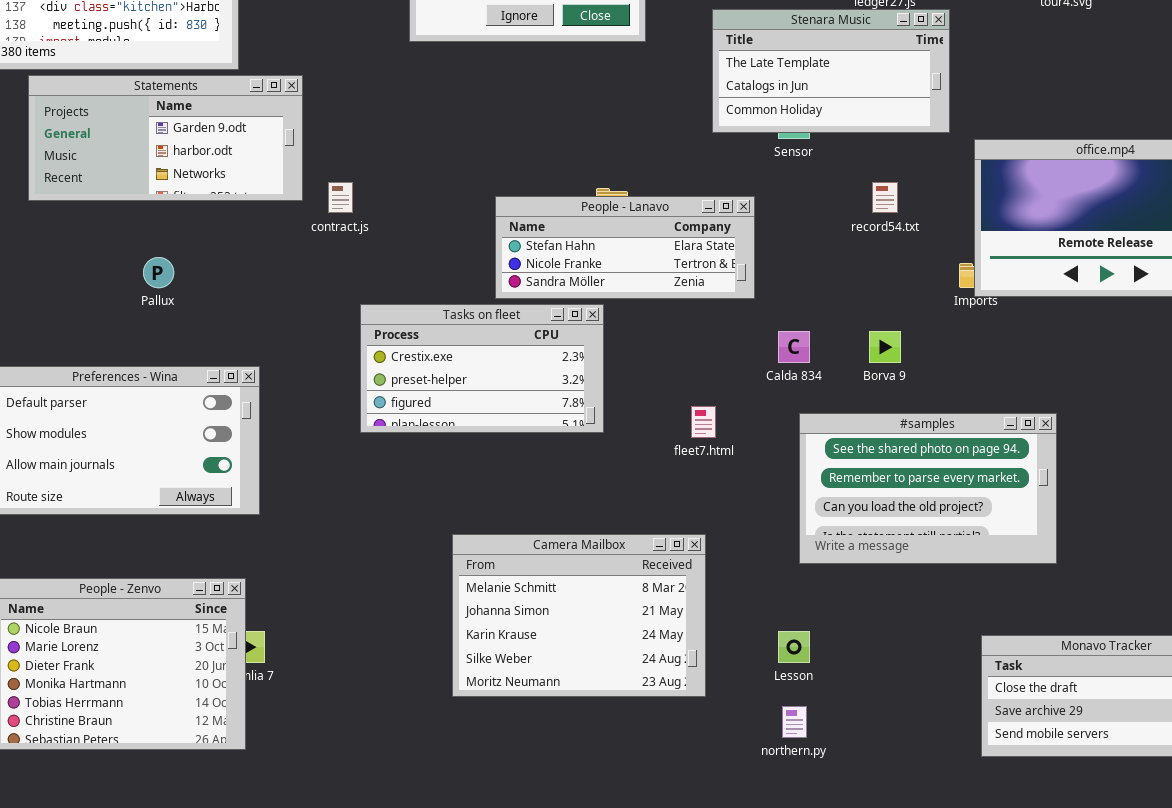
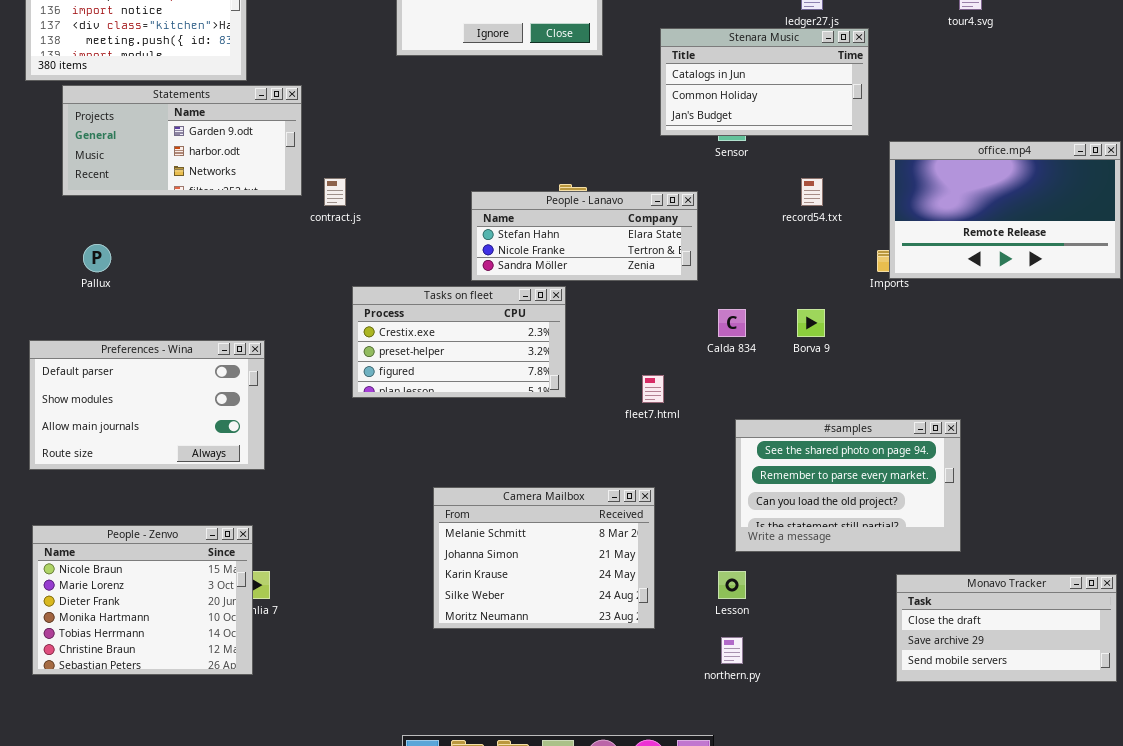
Stenara Music: [712,9,950,133] -> [660,28,869,136], scrolled down 1 row
Pallux: [143,257,174,288] -> [83,244,111,272], moved
#samples: [799,413,1057,564] -> [735,419,961,552], moved

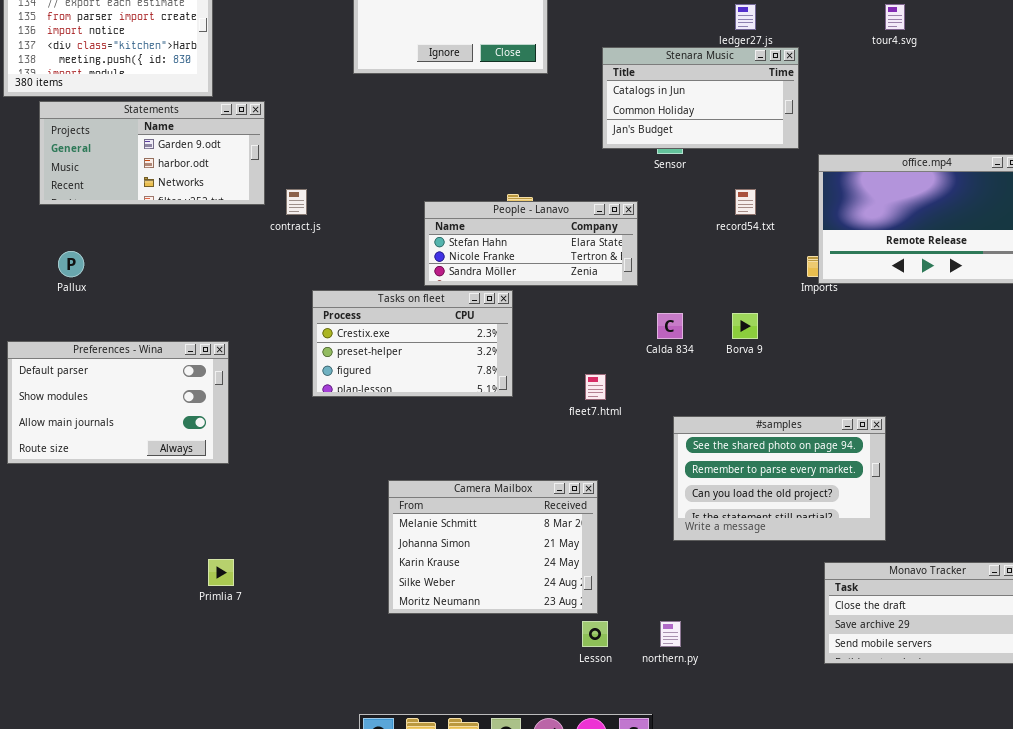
People - Zenvo: [32,525,253,675] -> none, closed
Lesson: [718,571,746,599] -> [582,621,608,647], moved

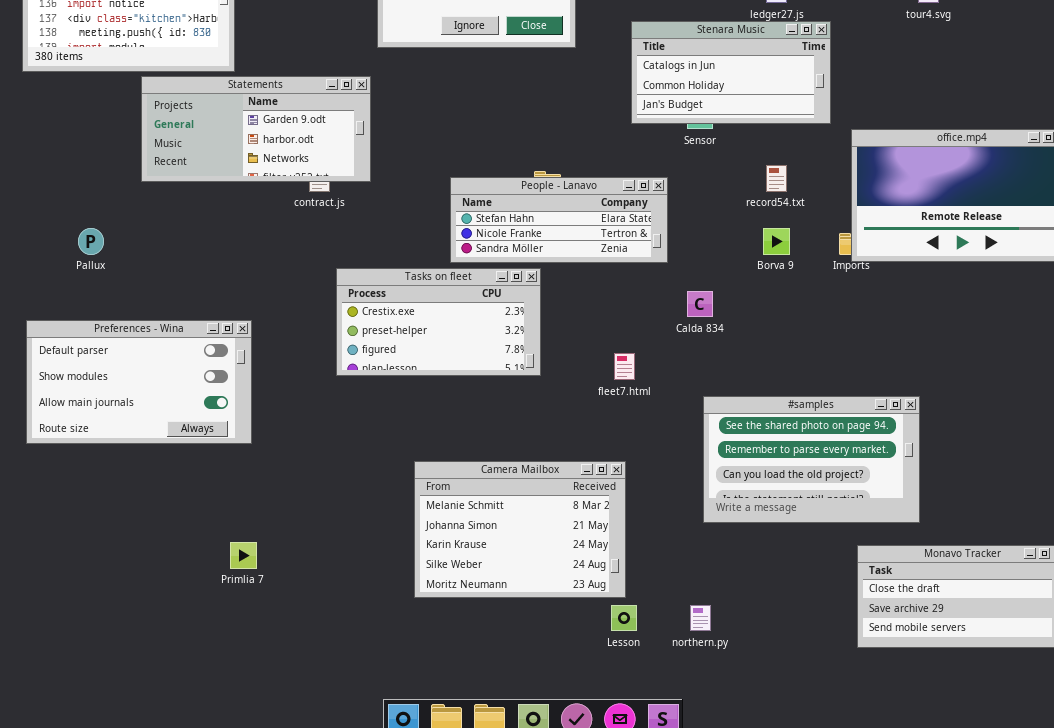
Statements: [39,101,265,205] -> [141,76,371,182], moved
Borva 9: [732,313,758,339] -> [763,228,790,255], moved

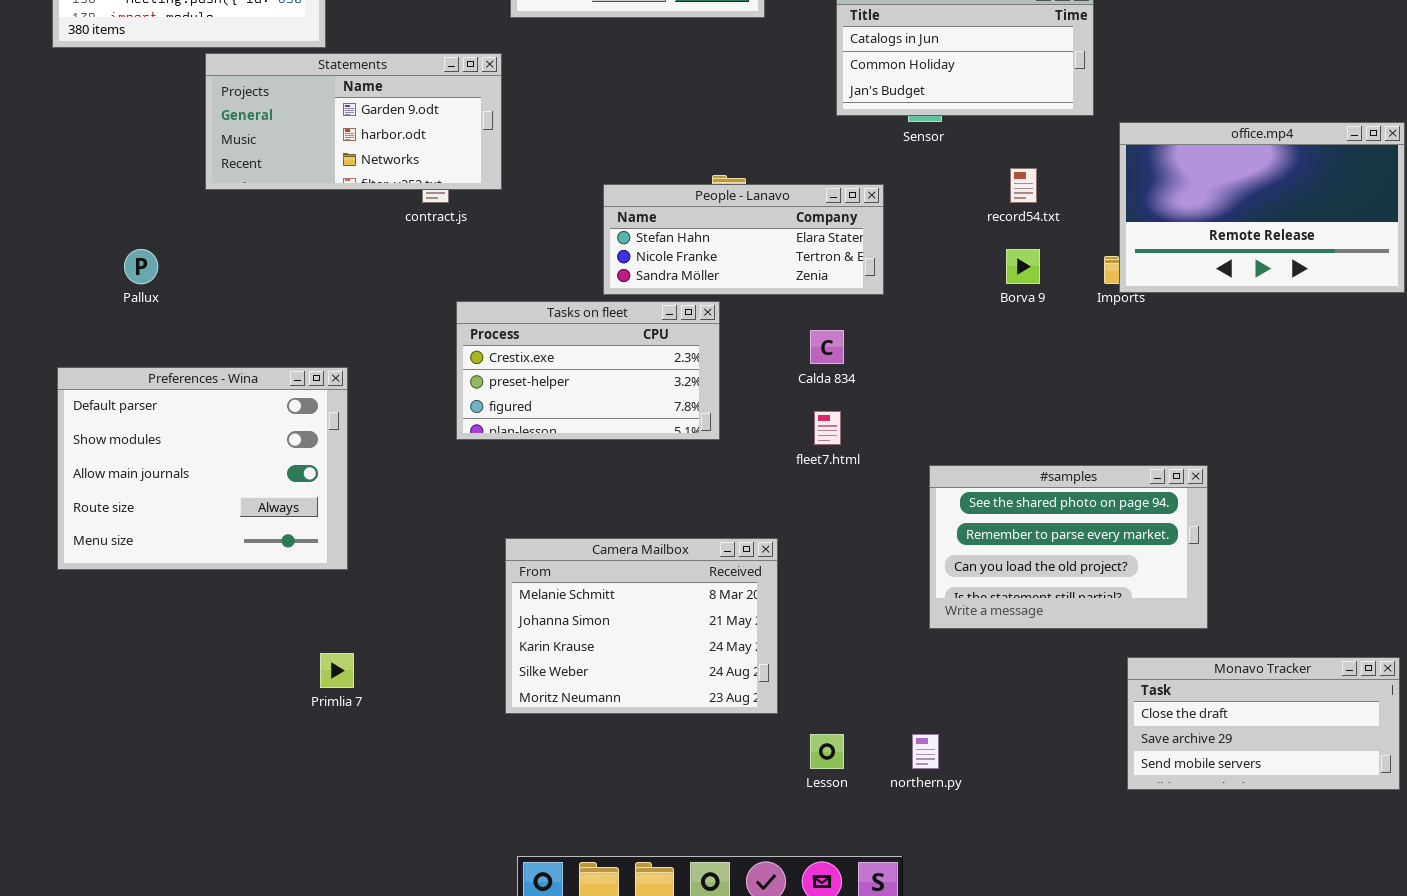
Calda 834: [687,291,713,317] -> [810,330,844,364], moved
Preferences - Wina: [26,320,252,444] -> [57,367,348,570], resized
Camera Mailbox: [414,461,626,598] -> [505,538,778,714], moved

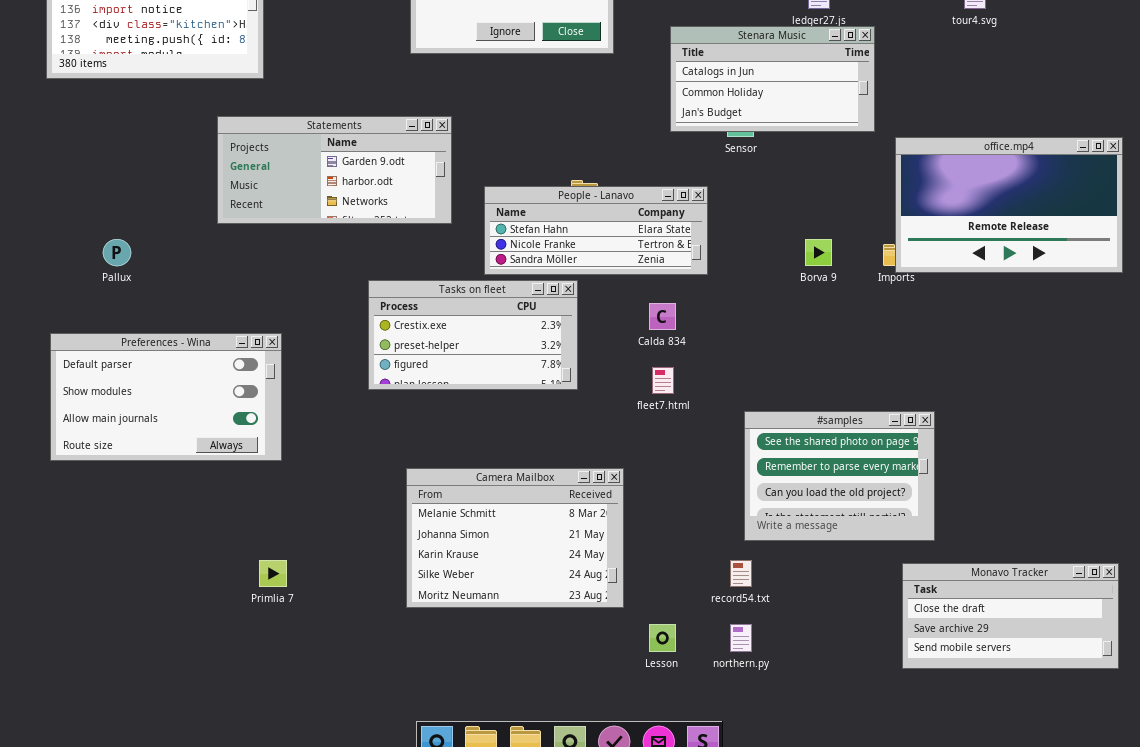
Statements: [205,53,502,190] -> [217,116,452,224], moved
record54.txt: [1010,168,1037,203] -> [730,560,752,587], moved
Preferences - Wina: [57,367,348,570] -> [50,333,282,461], resized
#samples: [929,465,1208,629] -> [744,411,935,541], resized

